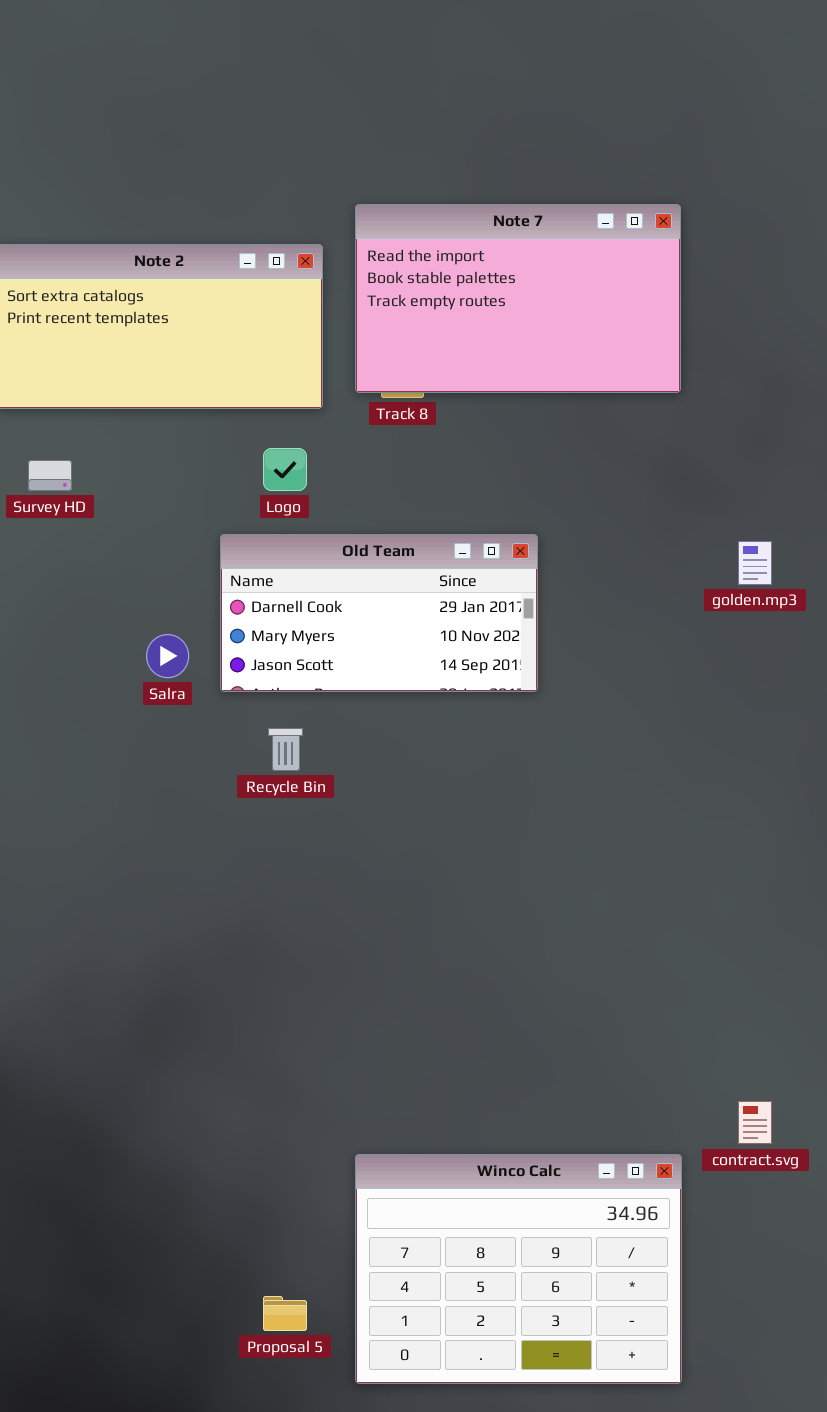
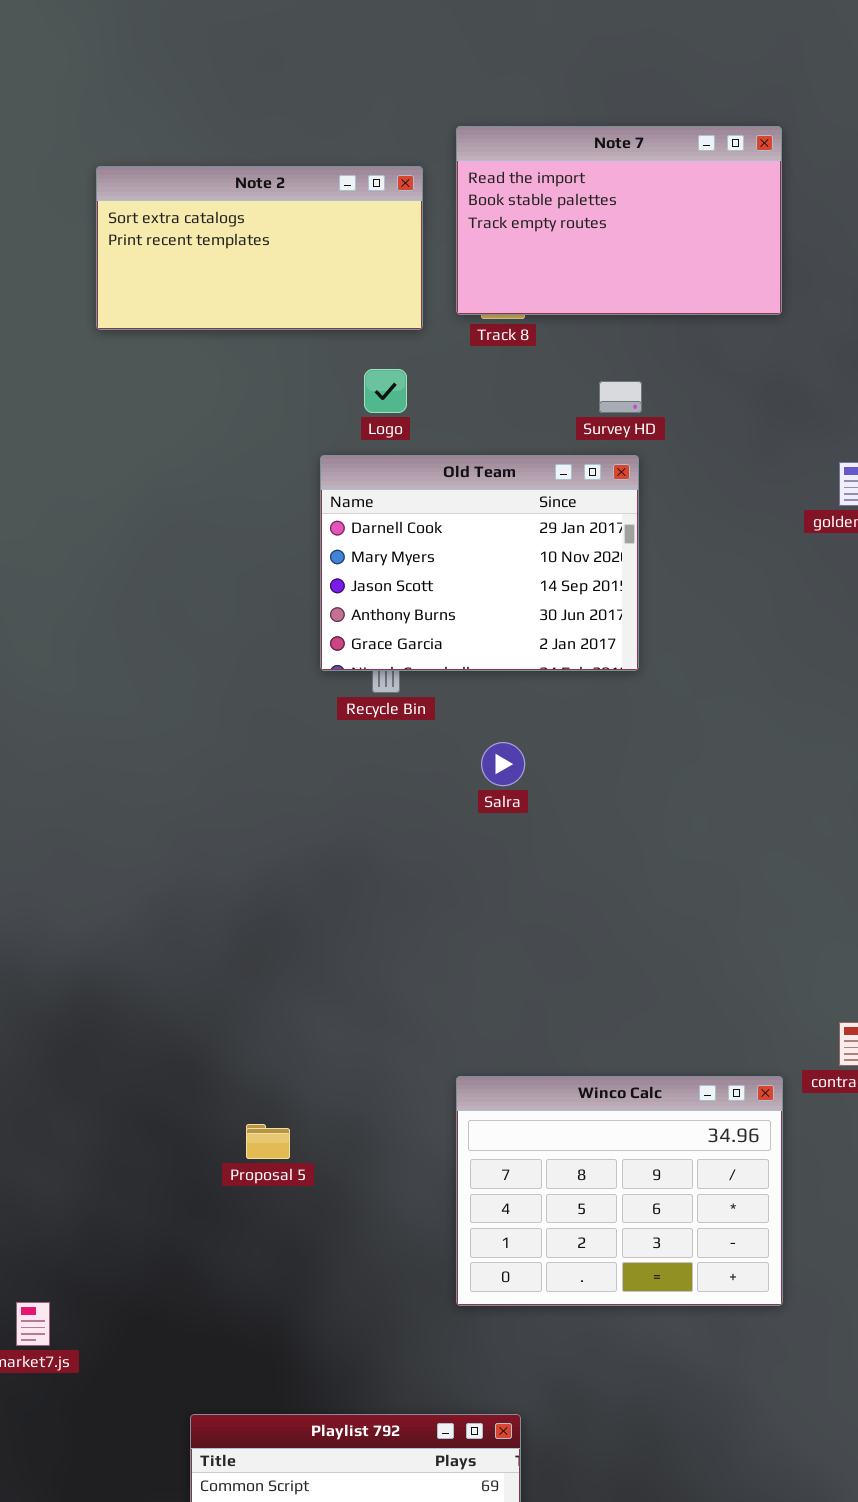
Survey HD: [28,460,72,491] -> [599,381,642,413], moved
Old Team: [220,534,538,692] -> [320,455,639,671], resized
Salra: [146,634,189,678] -> [481,742,525,786], moved
Proposal 5: [263,1296,307,1331] -> [246,1124,290,1159], moved

